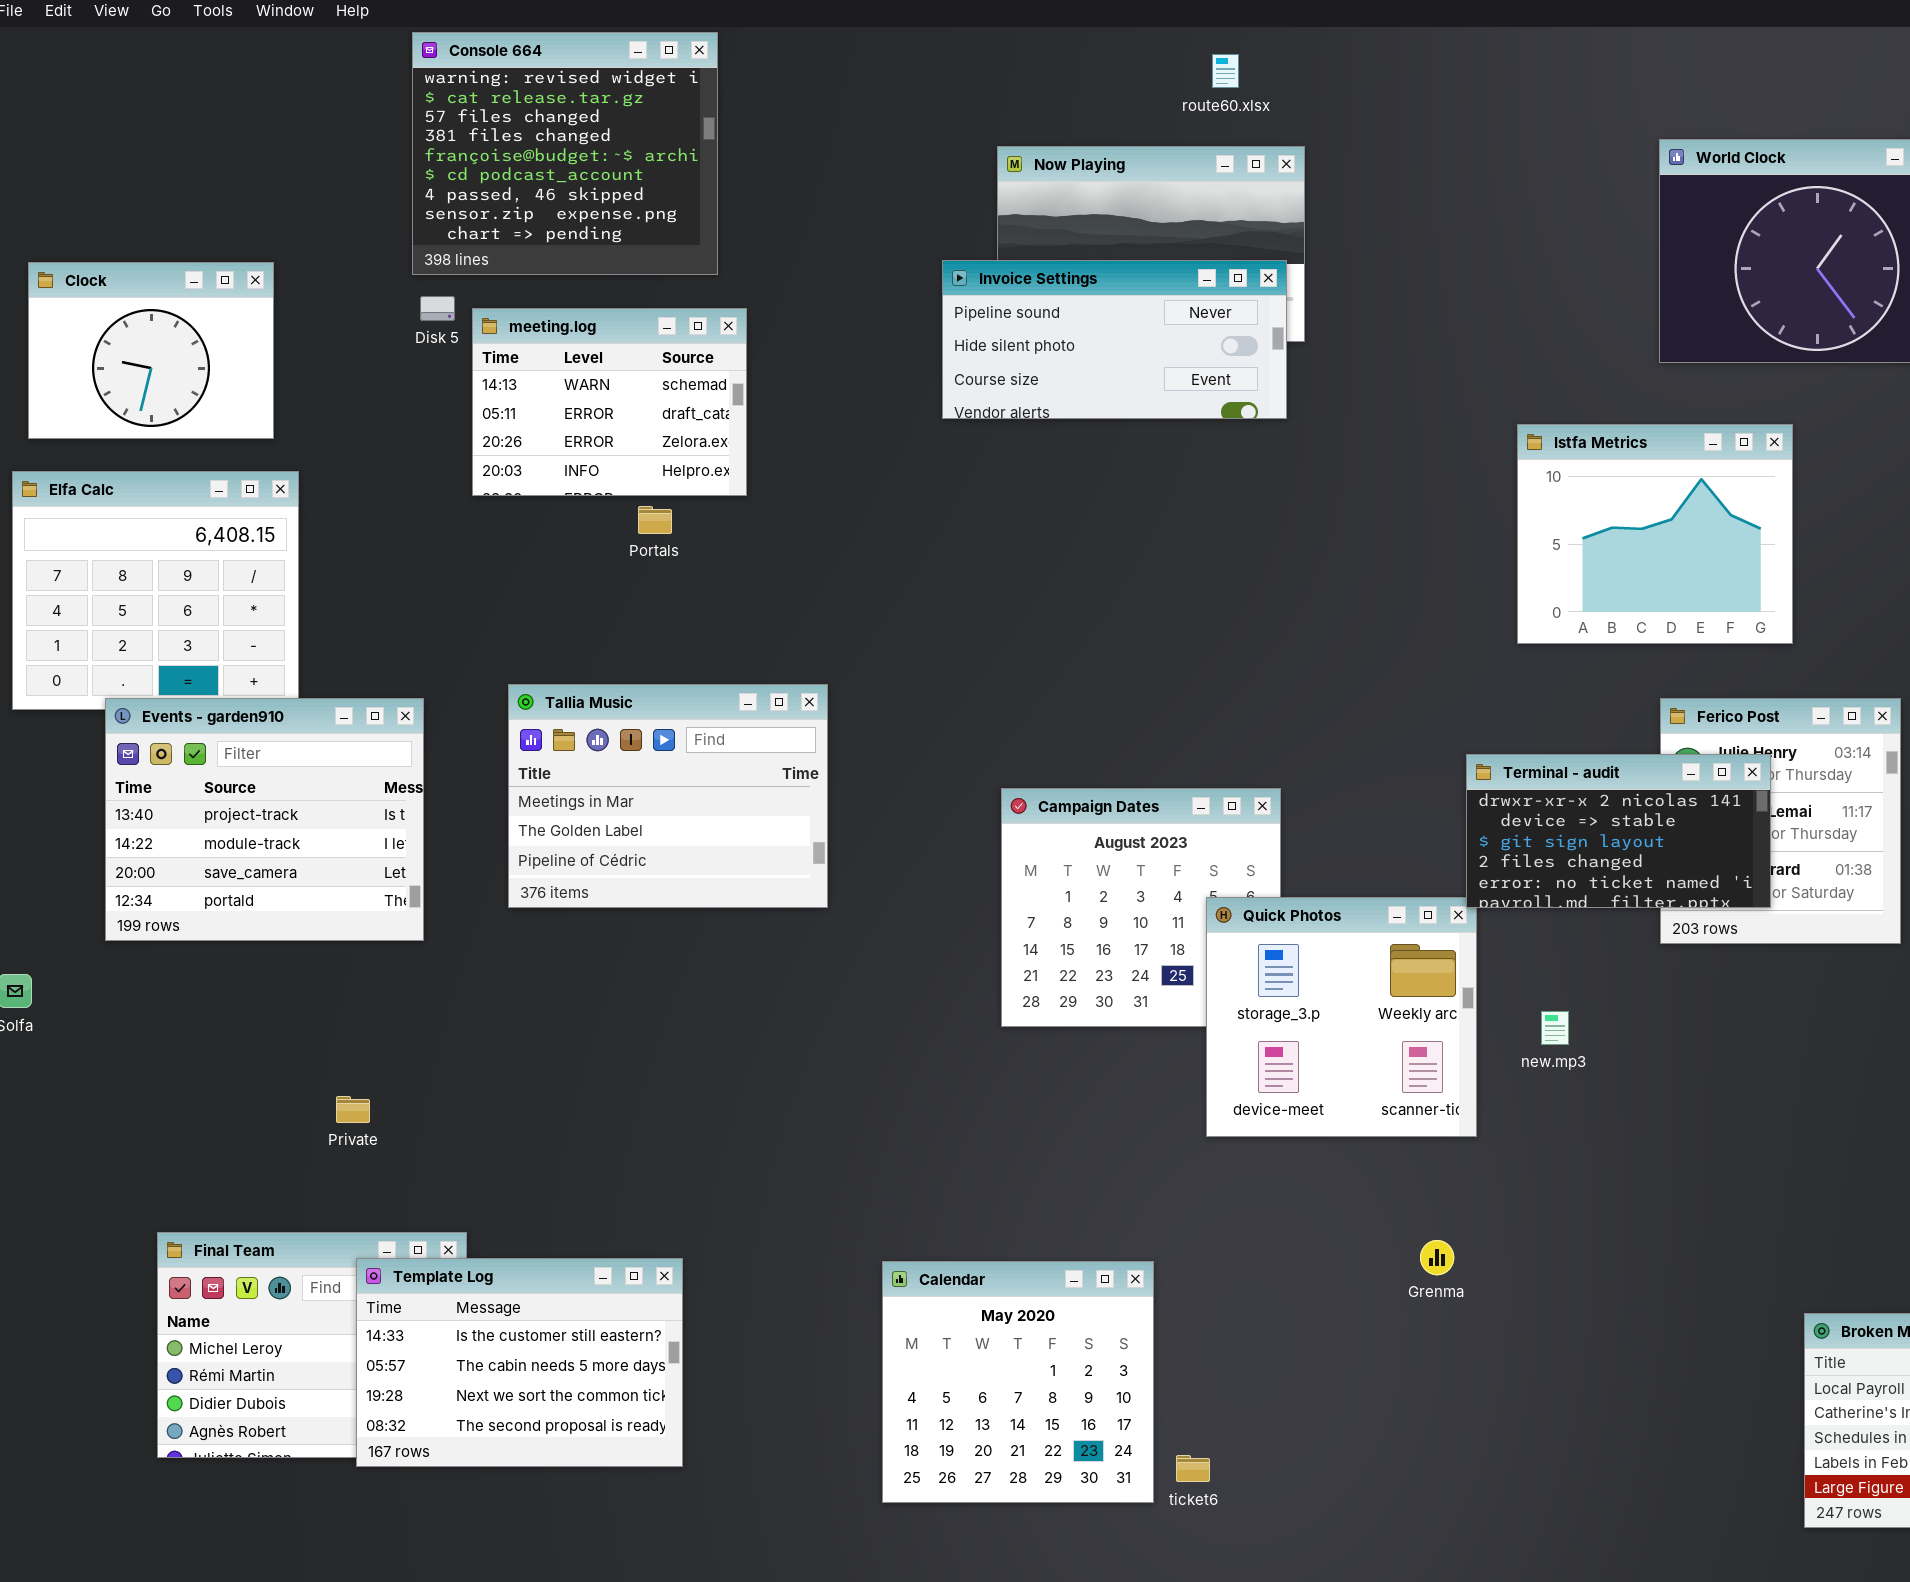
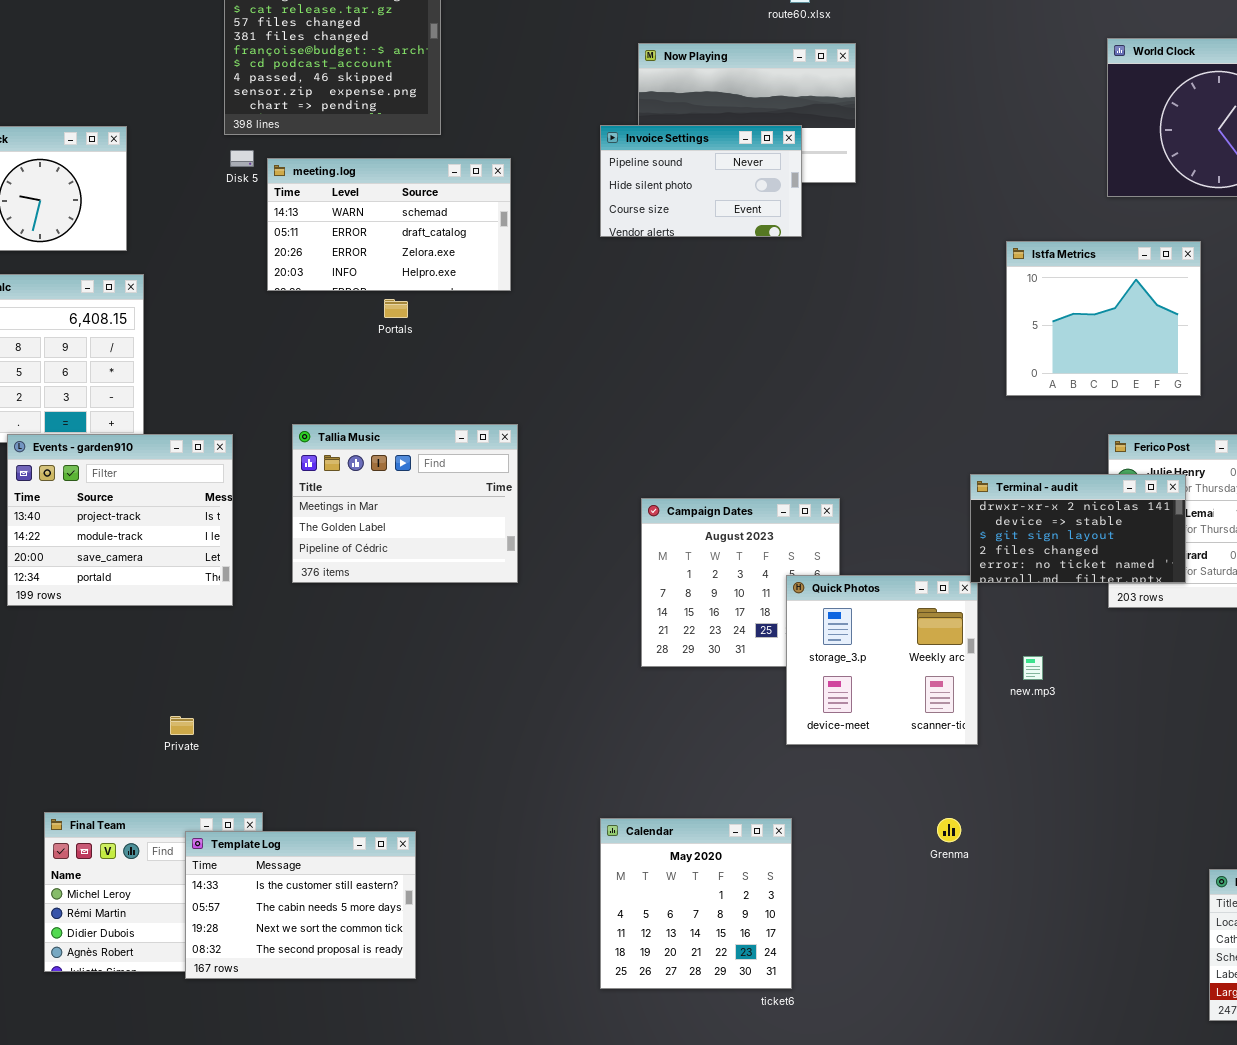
Invoice Settings: [942,260,1287,419] -> [600,125,802,237], resized
meeting.log: [472,308,747,496] -> [267,158,511,291], resized
Calendar: [882,1261,1154,1503] -> [600,818,792,989], moved

